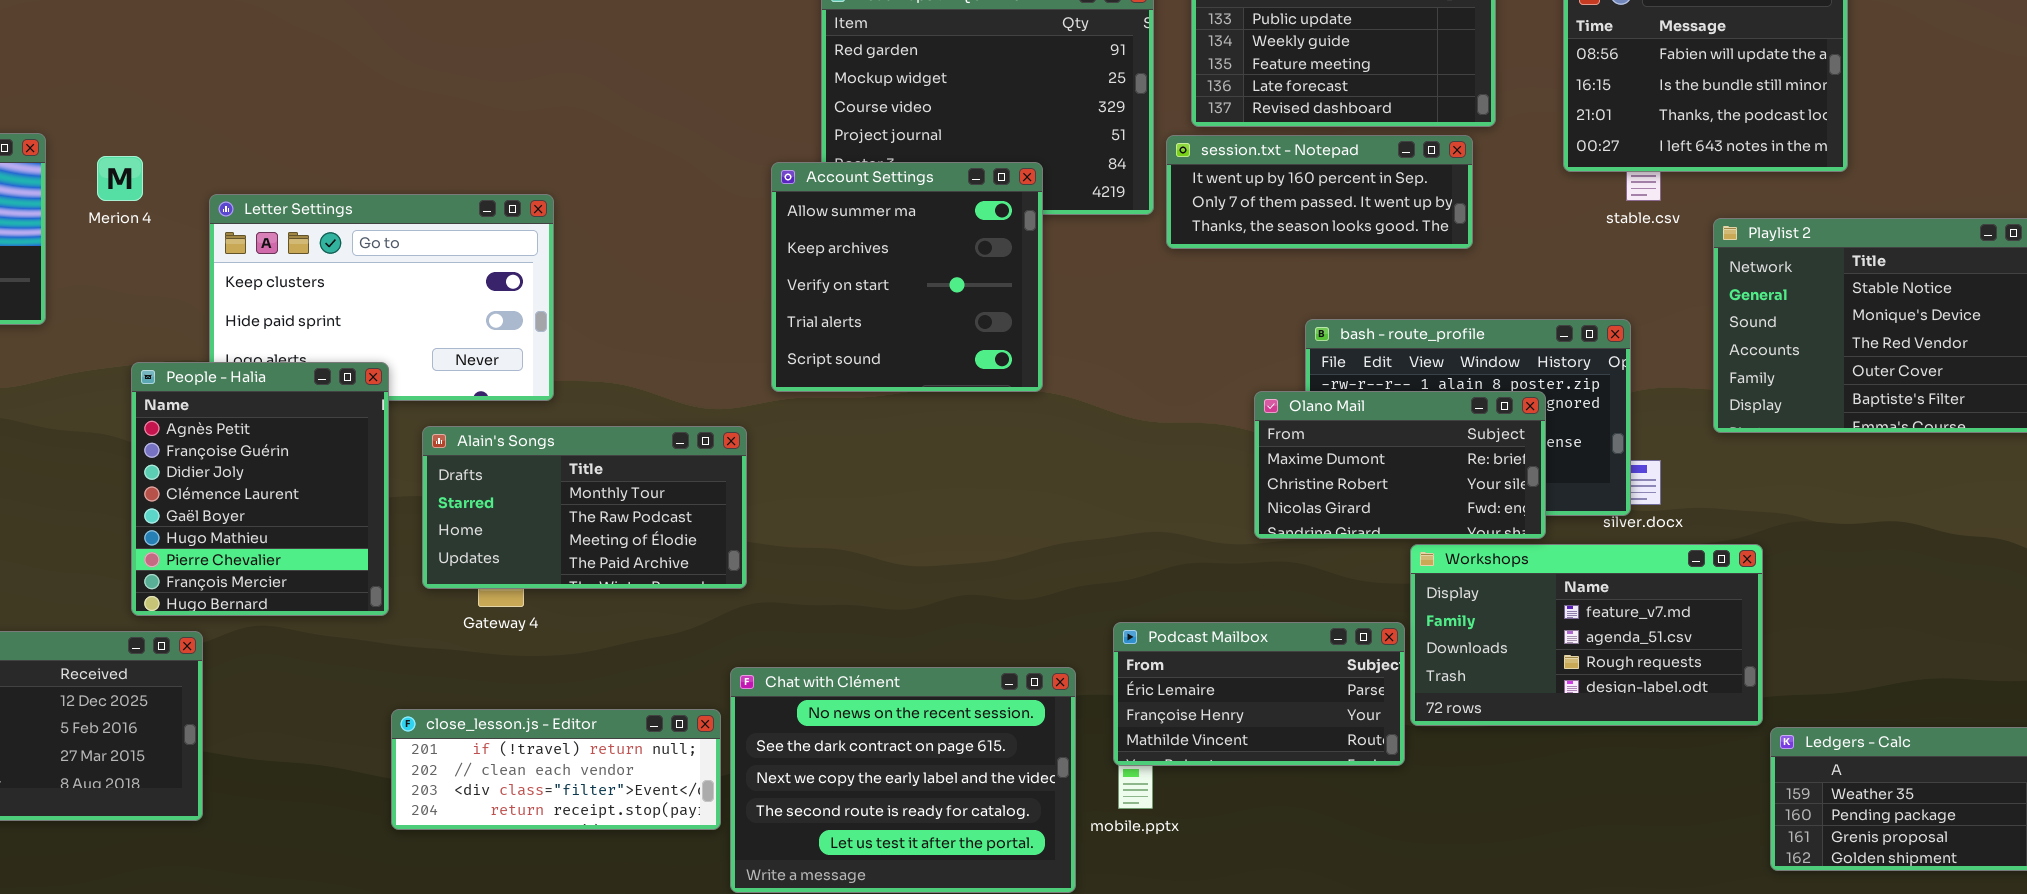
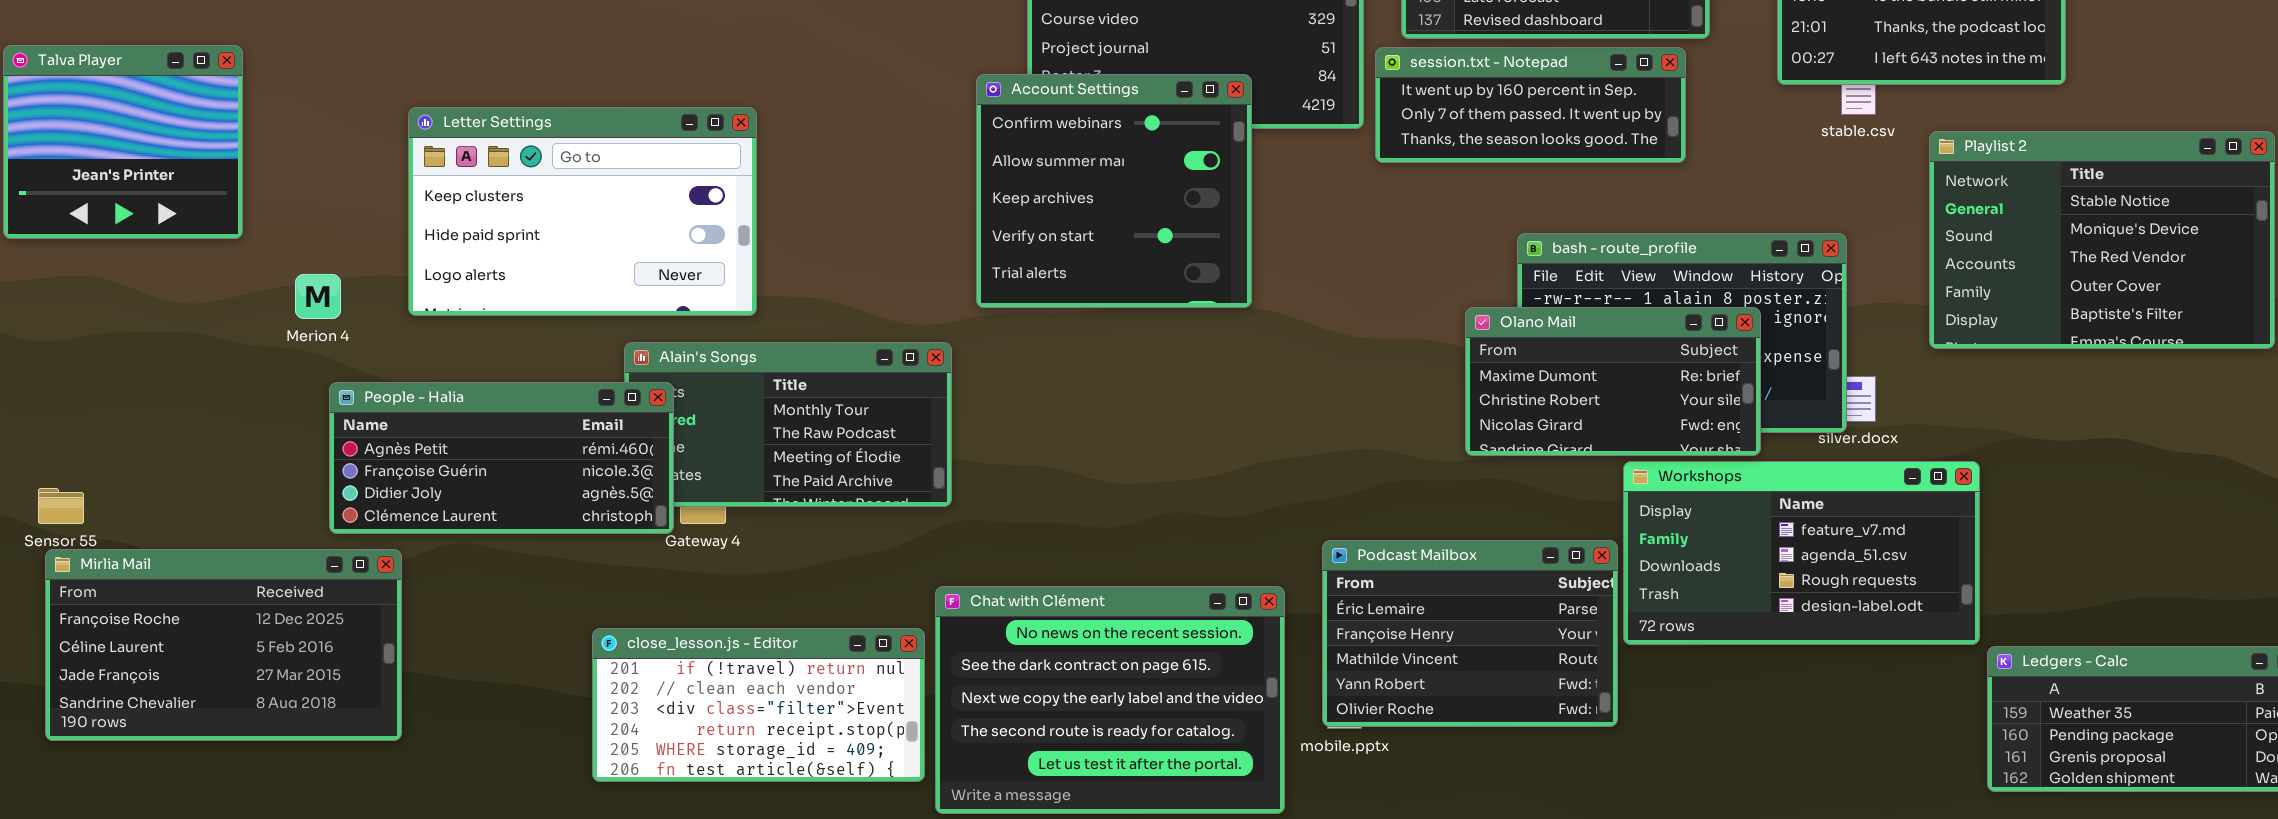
Merion 4: [97,156,143,201] -> [295,274,341,319], moved
Account Settings: [771,162,1043,392] -> [976,74,1252,308], scrolled up 1 row
People - Halia: [131,362,389,616] -> [329,382,674,534], resized
Podcast Mailbox: [1113,622,1405,766] -> [1322,540,1618,727], resized
close_lesson.js - Editor: [391,709,721,830] -> [592,628,925,782], resized

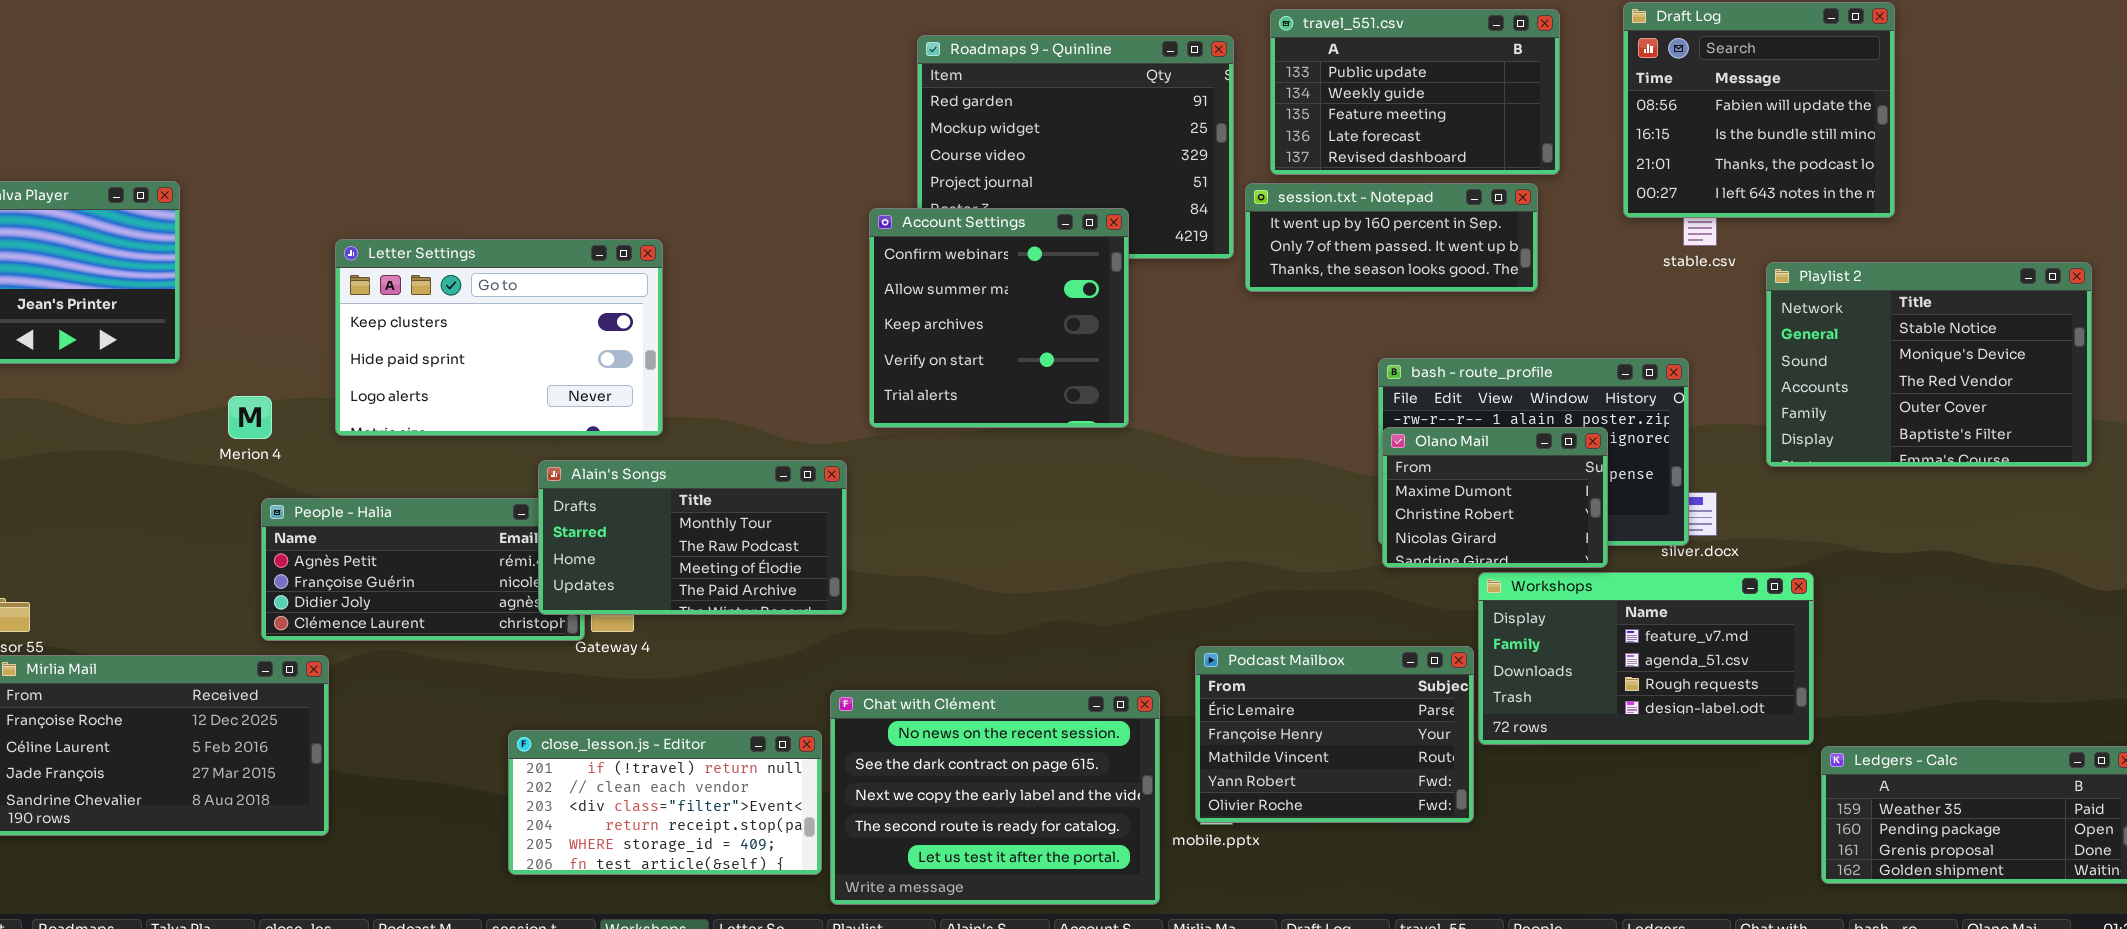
Olano Mail: [1465,307,1761,456] -> [1382,427,1608,568], resized
Alain's Songs: [624,342,952,507] -> [538,460,847,615], raised

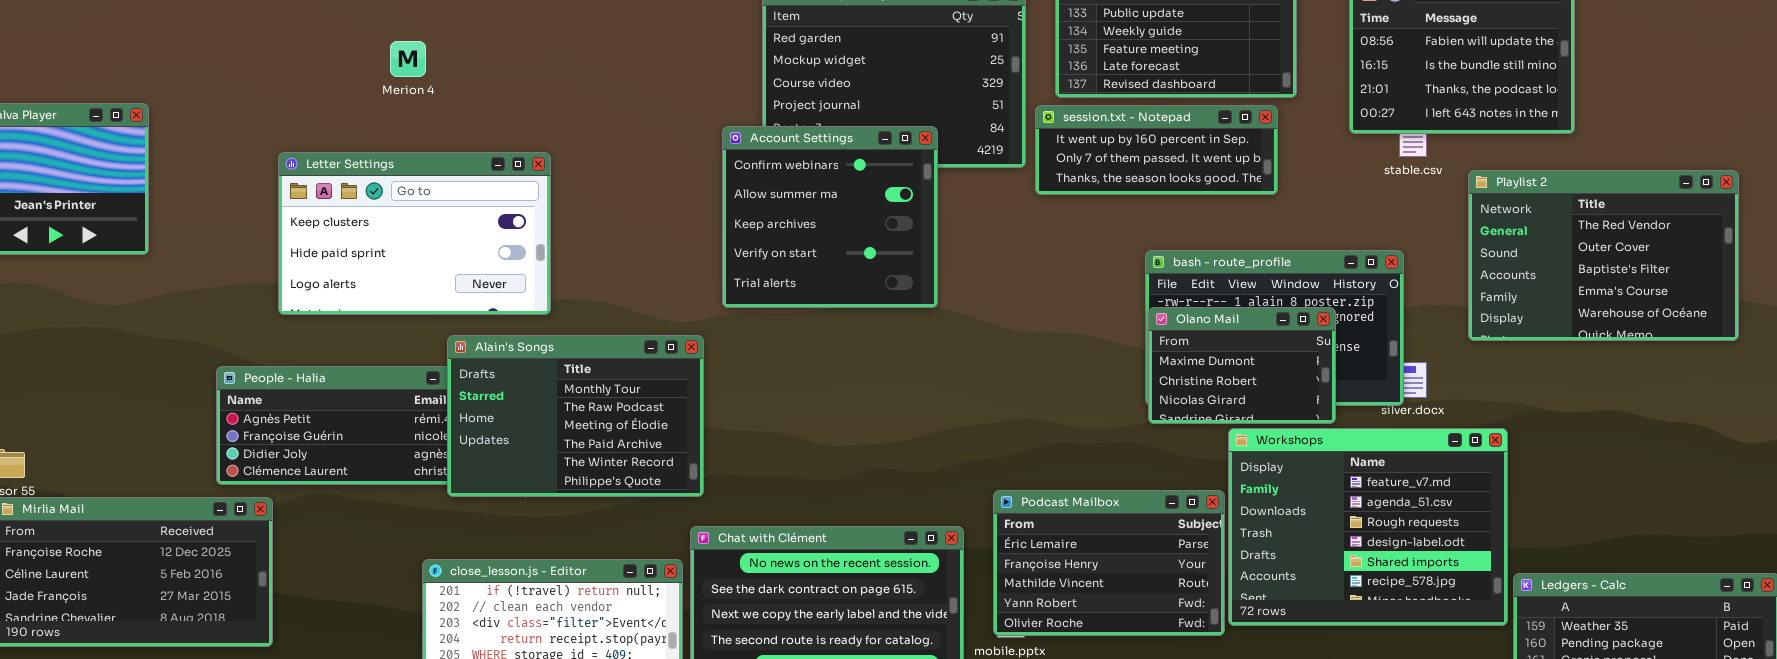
Playlist 2: [1766,262,2092,467] -> [1468,170,1739,341], scrolled down 2 rows
Merion 4: [228,396,272,439] -> [390,41,426,77], moved
Alain's Songs: [538,460,847,615] -> [447,335,704,497], resized
Workshops: [1478,572,1814,745] -> [1228,428,1508,626], resized

